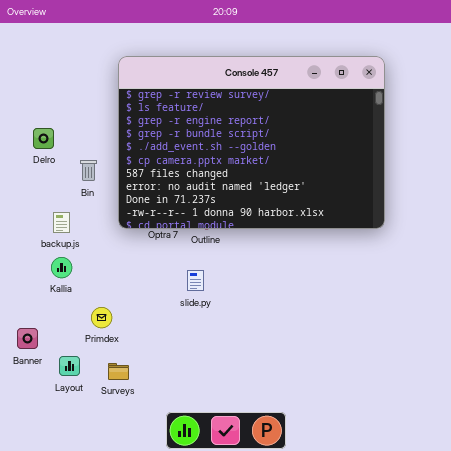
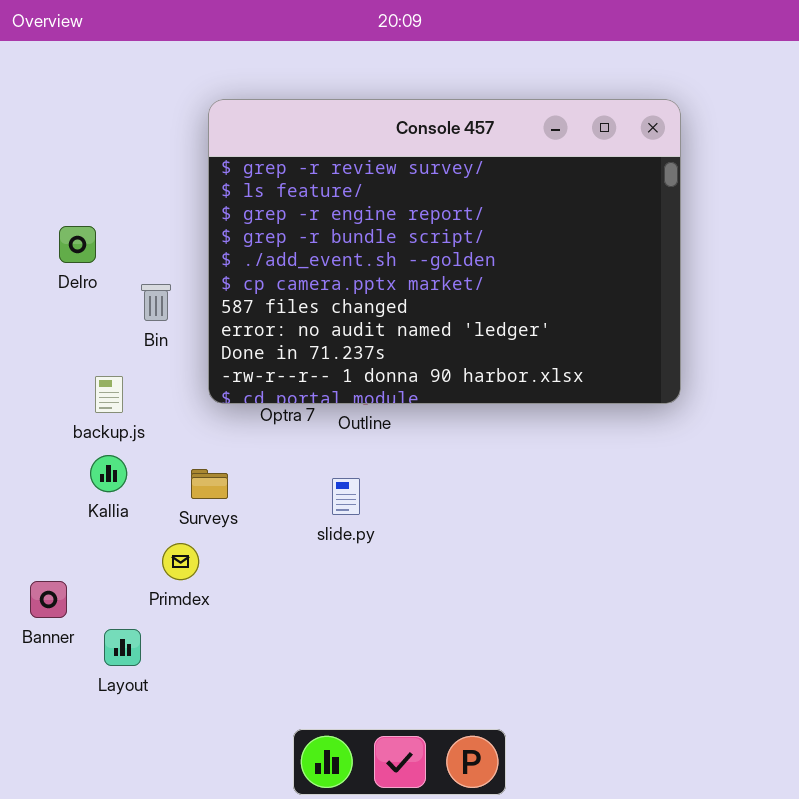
Surveys: [108,363,129,380] -> [191,469,228,499], moved

